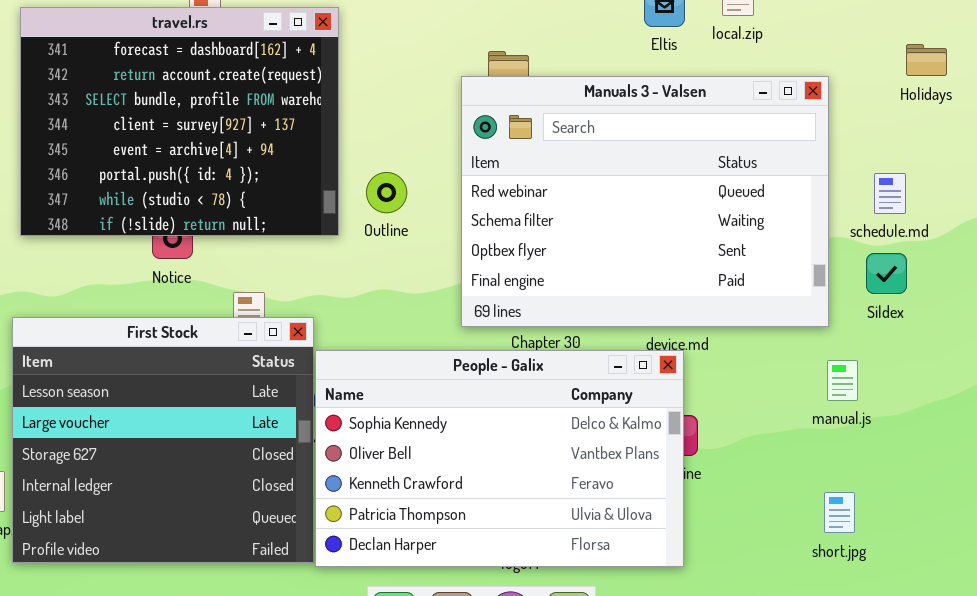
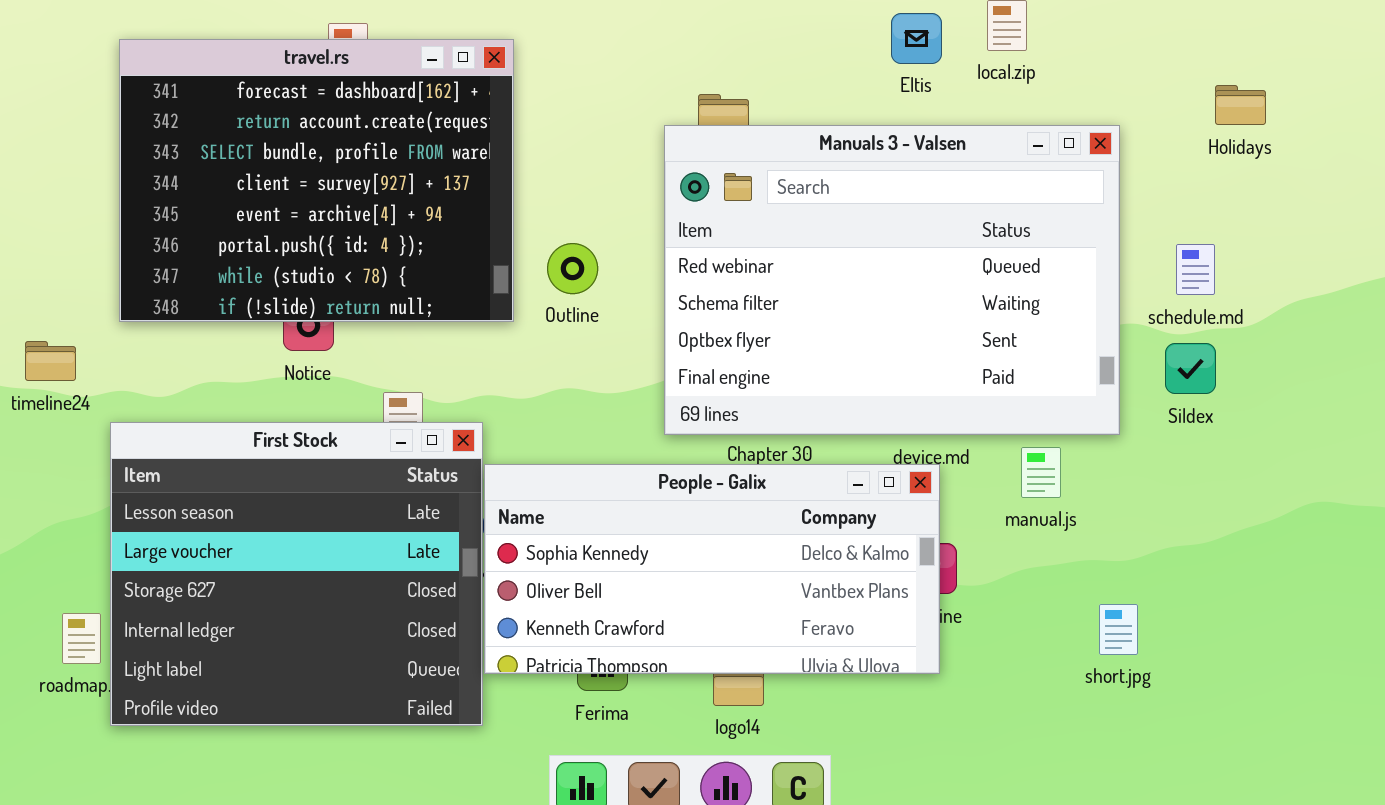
People - Galix: [315,350,684,567] -> [484,464,940,674], resized
manual.js: [827,360,858,401] -> [1021,447,1061,498], moved
short.jpg: [824,492,855,533] -> [1099,604,1138,655], moved

